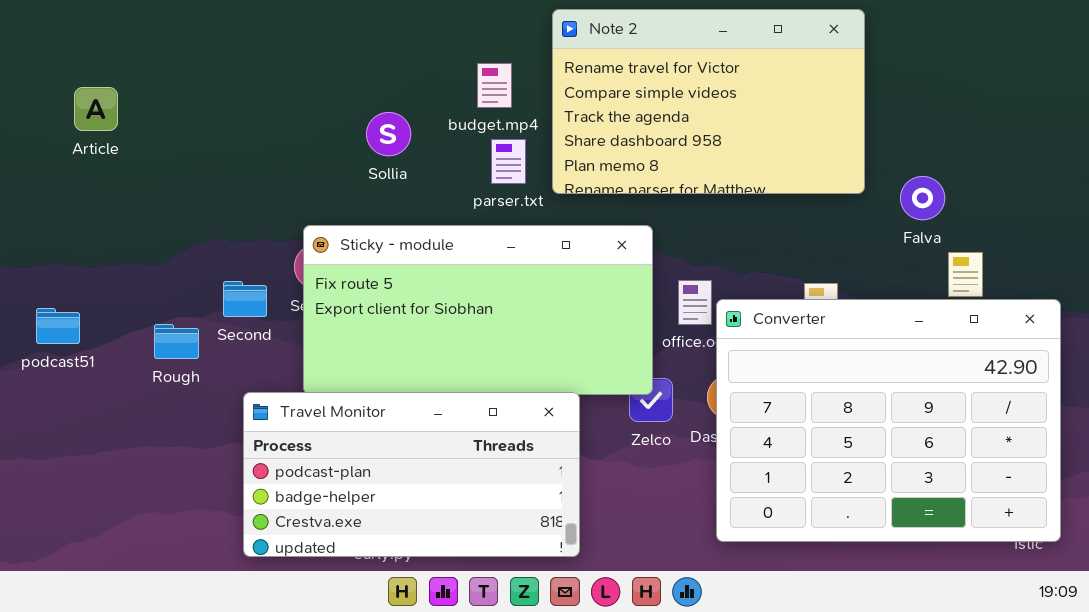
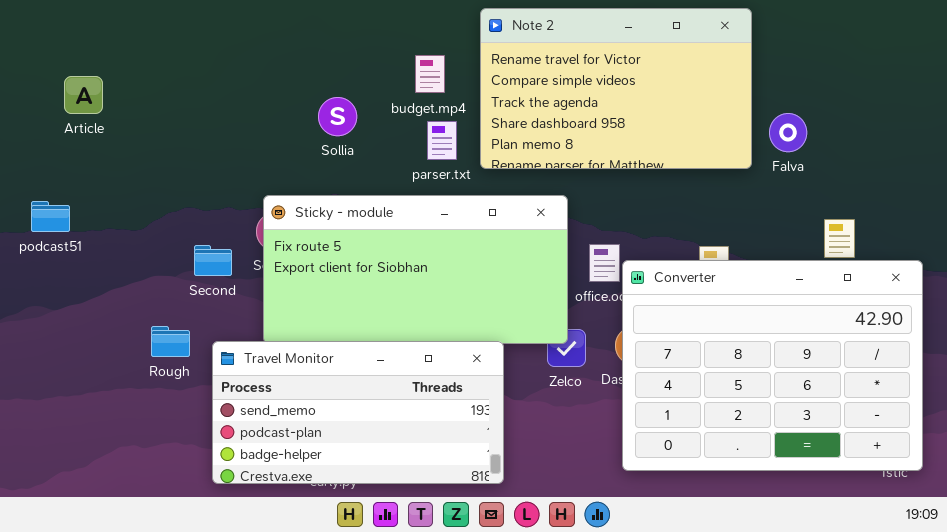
Falva: [900,176,945,220] -> [769,113,807,152], moved
podcast51: [36,308,80,344] -> [31,201,70,232], moved
Rough: [154,324,199,359] -> [151,326,190,357], moved
Travel Monitor: [243,392,580,557] -> [212,341,504,484], scrolled up 1 row

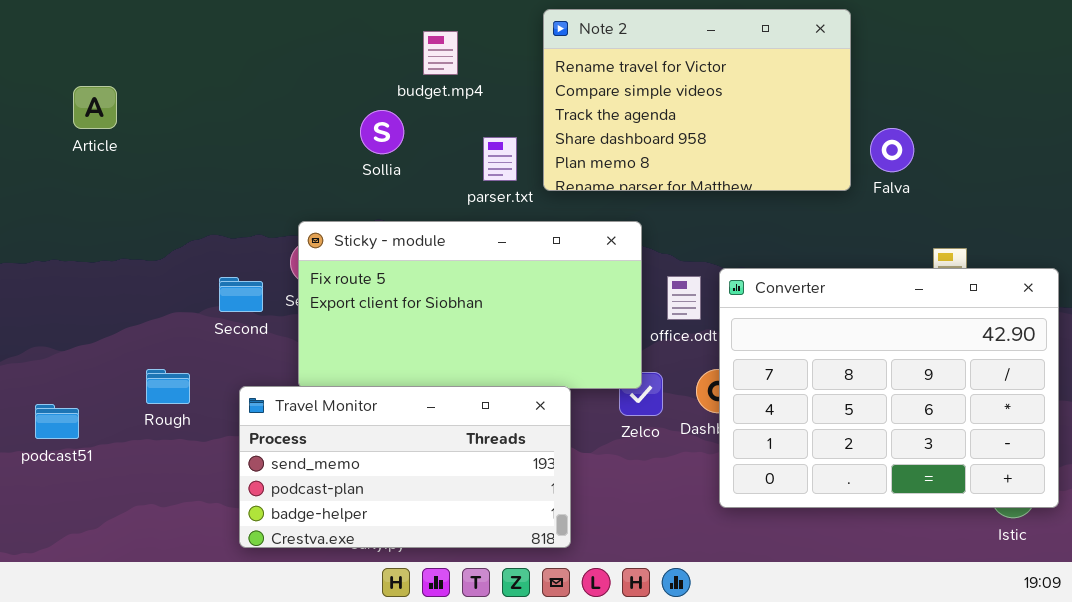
budget.mp4: [415,55,445,93] -> [423,31,458,75], moved
podcast51: [31,201,70,232] -> [35,404,79,439], moved
Converter: [622,260,923,471] -> [719,268,1059,508], moved
Rough: [151,326,190,357] -> [146,369,190,404], moved

